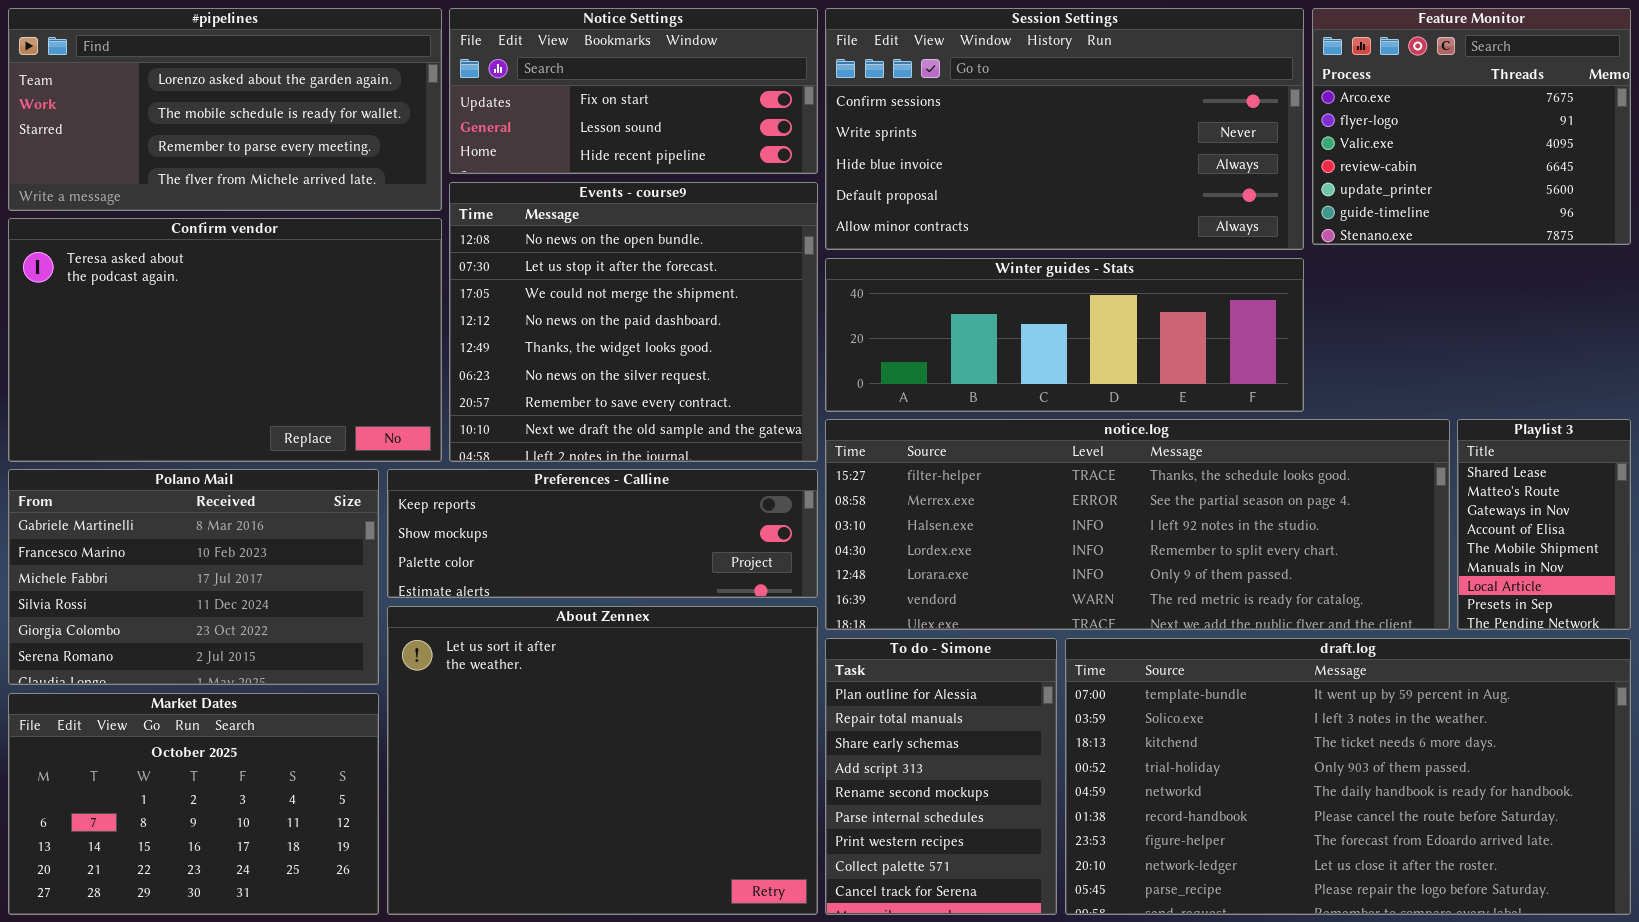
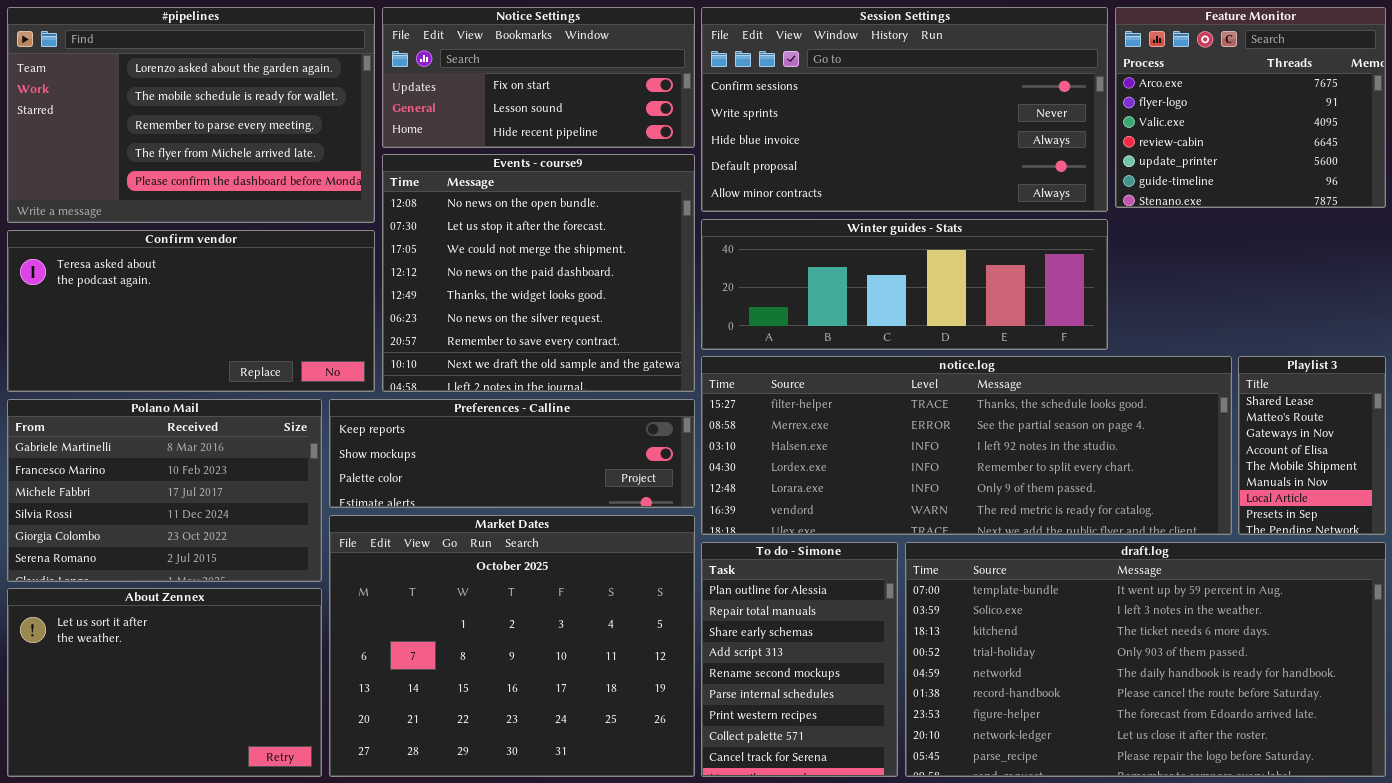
#pipelines: [8,8,442,211] -> [7,7,375,223], resized
Confirm vendor: [8,218,442,462] -> [7,230,375,392], resized
About Zennex: [387,606,818,915] -> [7,588,322,777], moved, resized
Market Dates: [8,693,379,915] -> [329,515,695,777], moved, resized

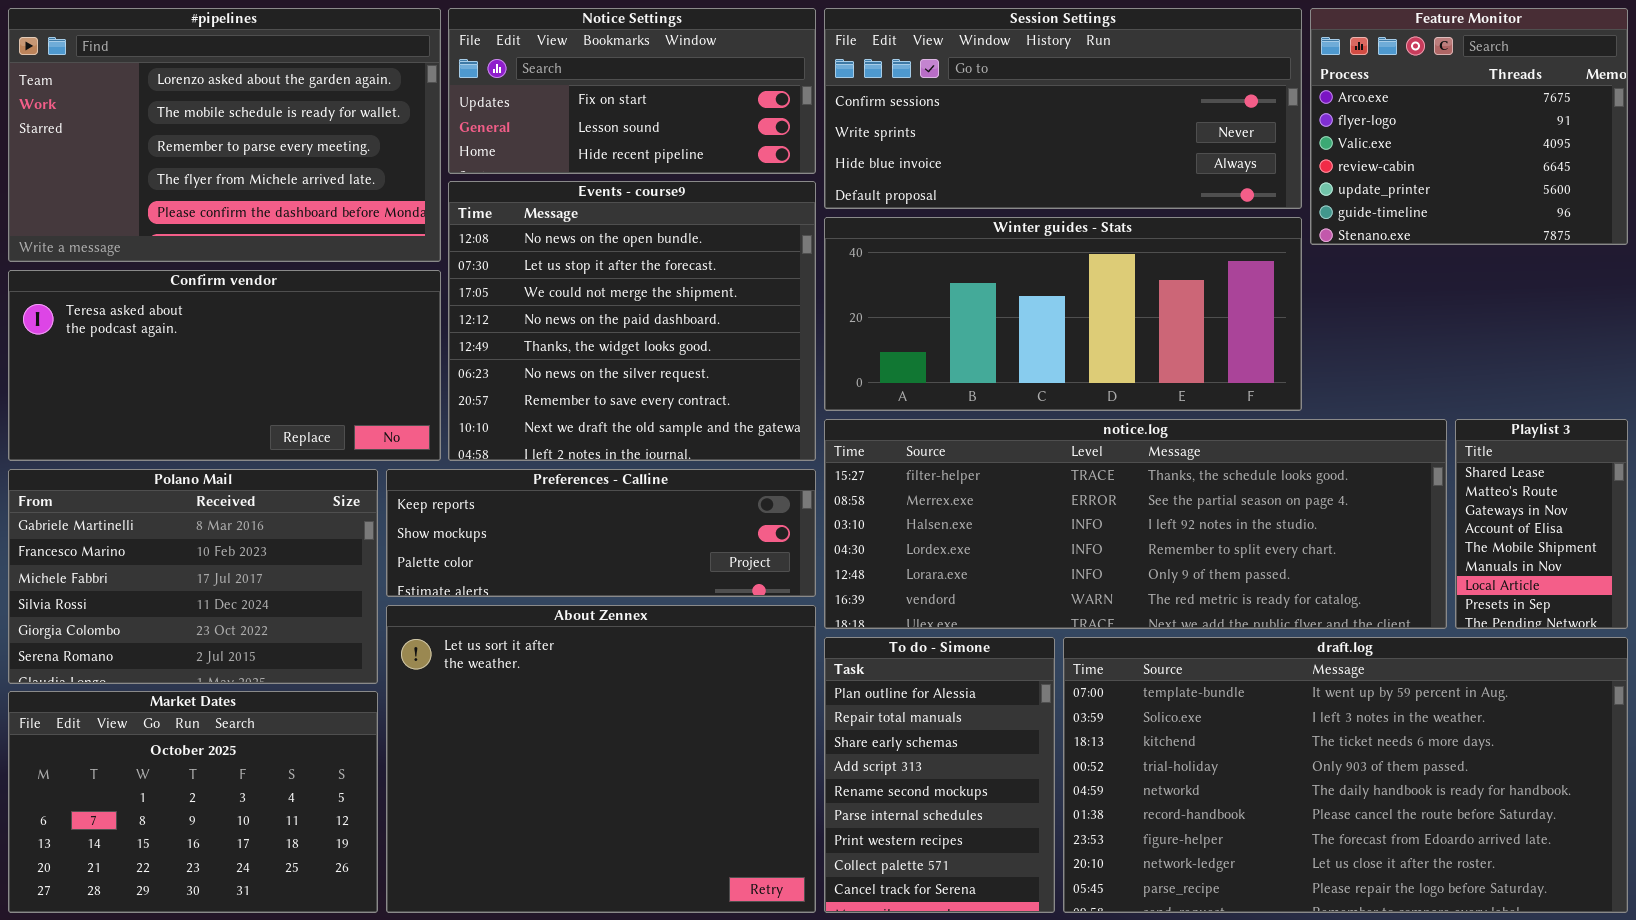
Session Settings: [701,7,1108,212] -> [824,8,1302,209], resized
Winter guides - Stats: [701,219,1108,350] -> [824,217,1302,411], resized
Market Dates: [329,515,695,777] -> [8,691,378,913], moved, resized
About Zennex: [7,588,322,777] -> [386,605,816,913], moved, resized

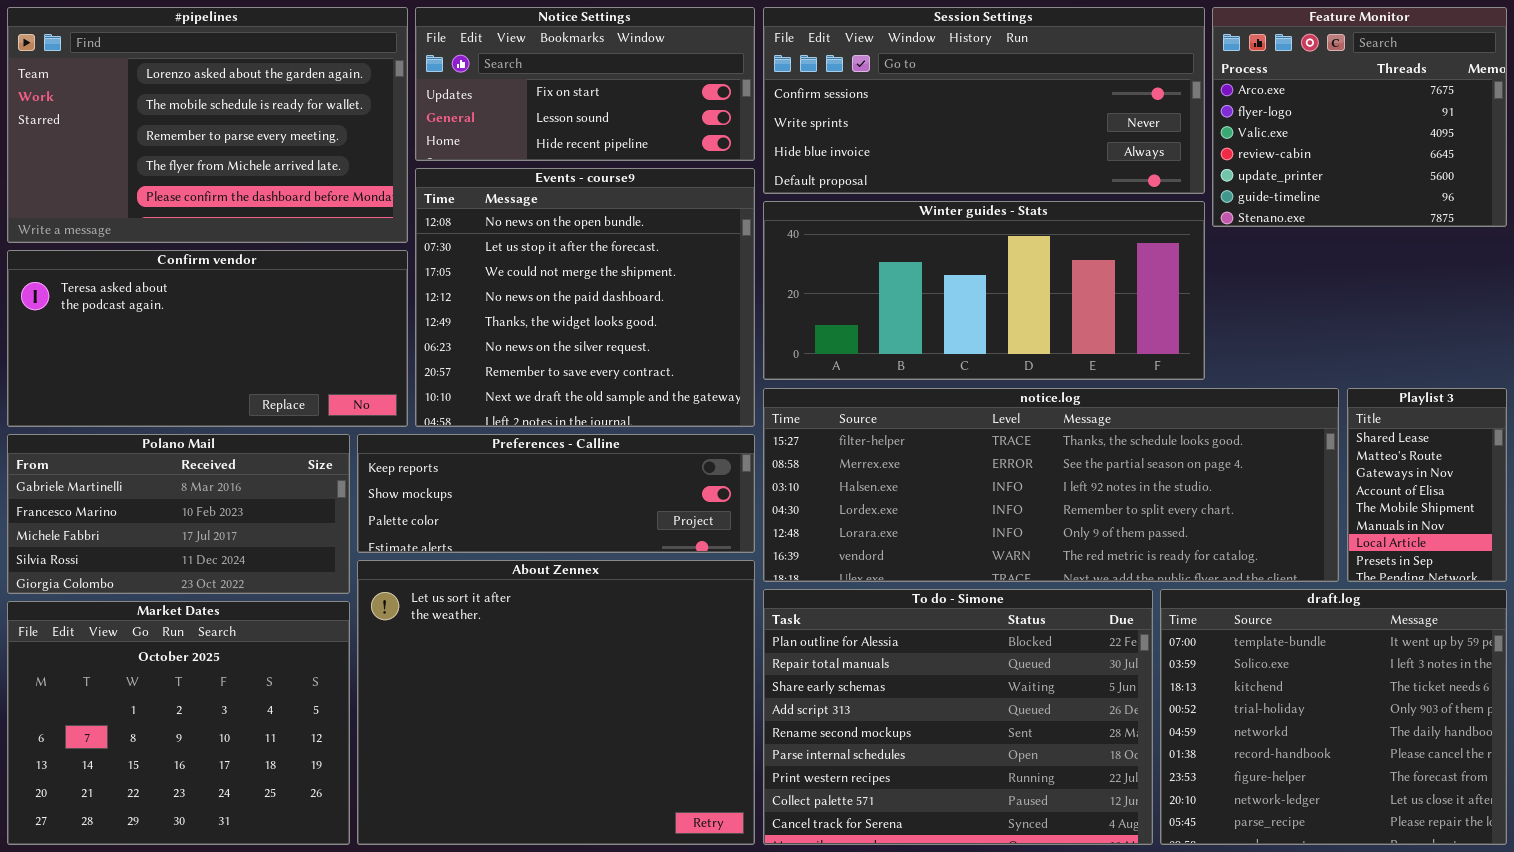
Polano Mail: [8,469,378,684] -> [7,434,350,594], resized
To do - Simone: [824,637,1055,913] -> [763,589,1153,845], resized
draft.log: [1063,637,1628,913] -> [1160,589,1507,845], resized
Market Dates: [8,691,378,913] -> [7,601,350,845], resized

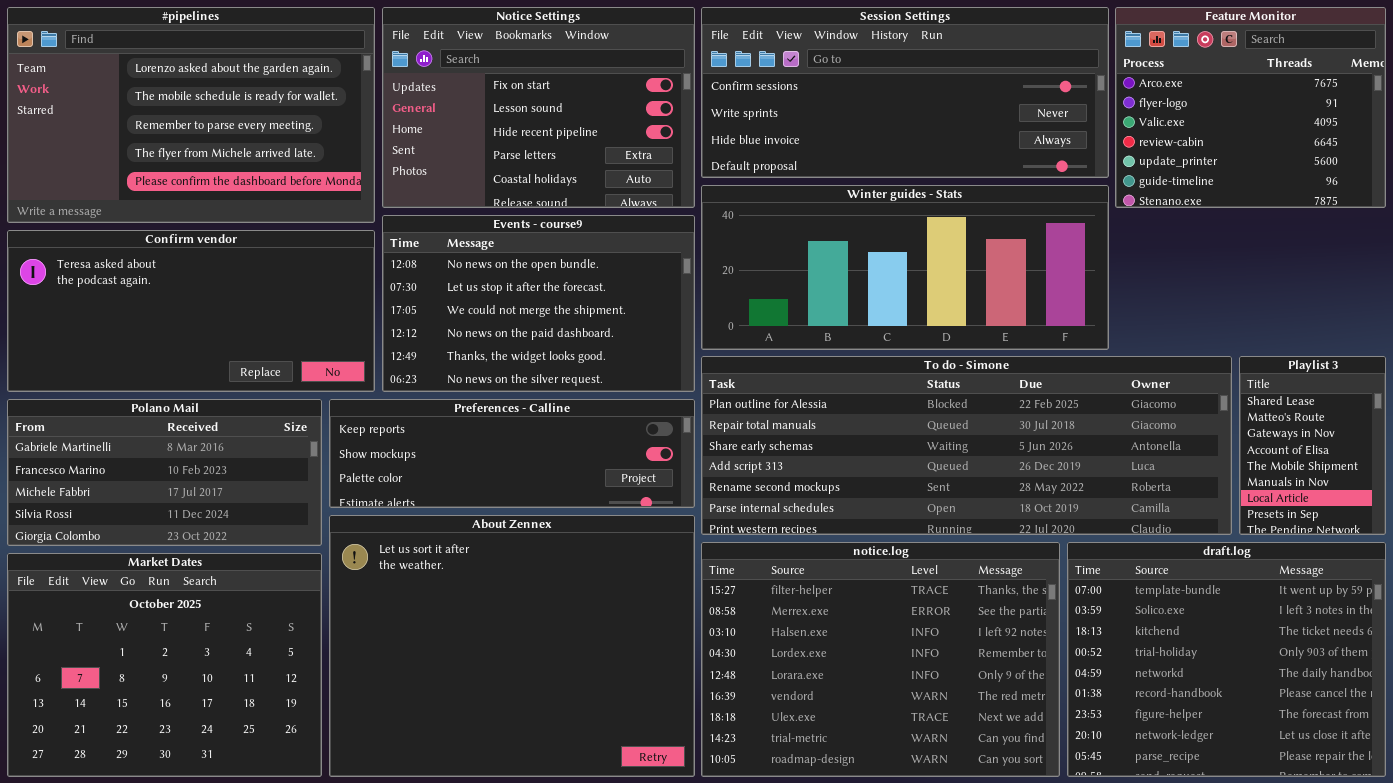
Notice Settings: [415,7,755,161] -> [382,7,695,208], resized
Events - course9: [415,168,755,427] -> [382,215,695,392], resized
notice.log: [763,388,1339,582] -> [701,542,1060,777], moved, resized
To do - Simone: [763,589,1153,845] -> [701,356,1232,535], moved, resized

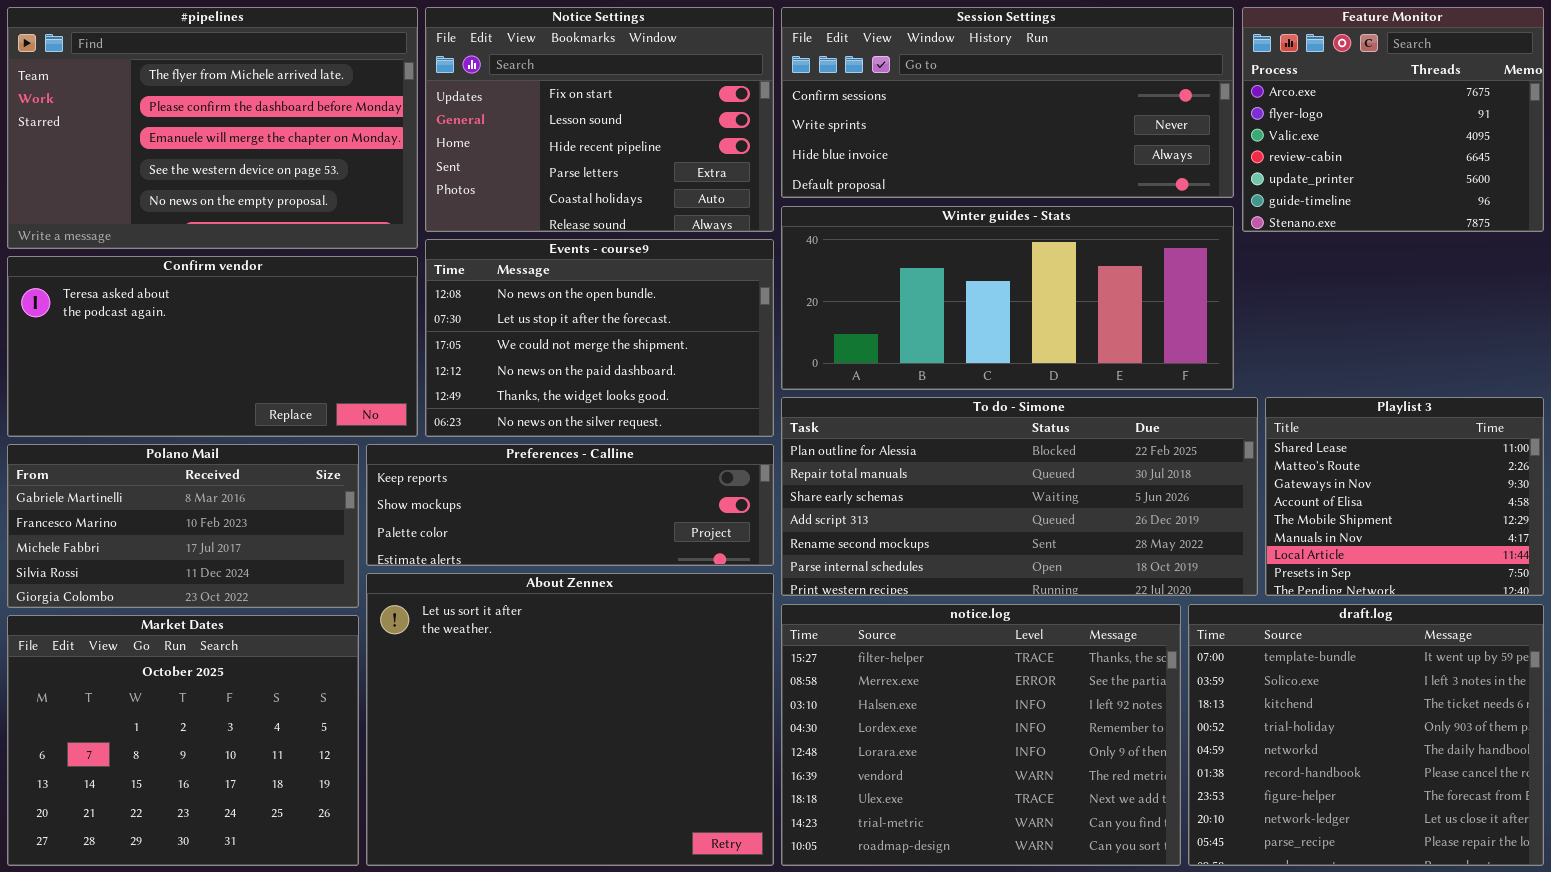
#pipelines: [7,7,375,223] -> [7,7,418,249], scrolled down 3 rows
To do - Simone: [701,356,1232,535] -> [781,397,1258,596], resized
Playlist 3: [1239,356,1386,535] -> [1265,397,1544,596], resized

